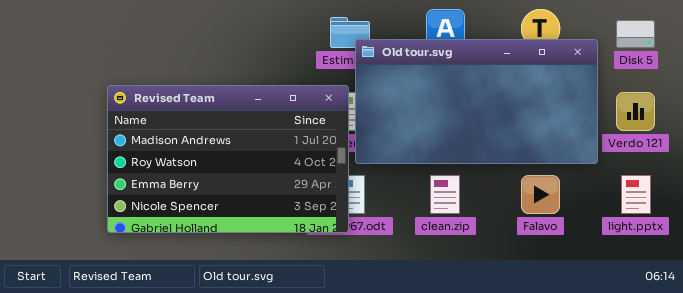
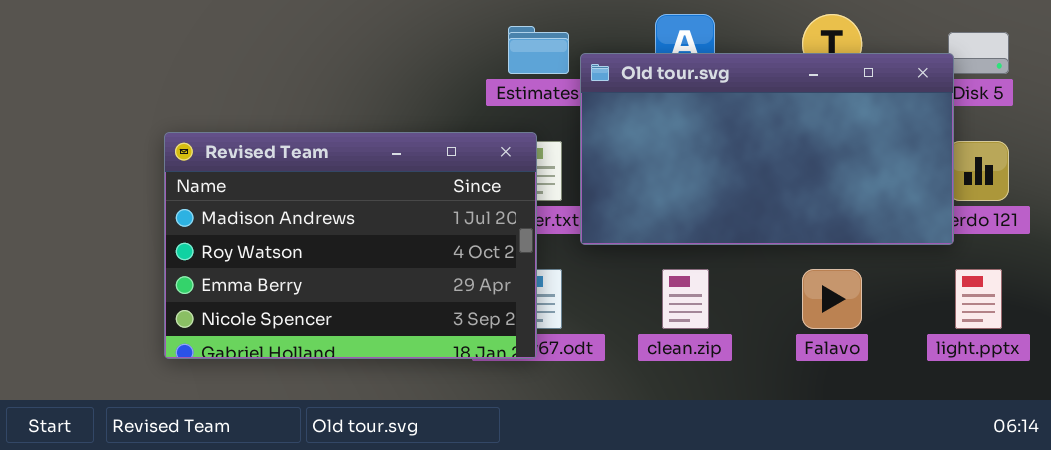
Old tour.svg: [355,39,598,164] -> [580,53,954,245], moved

